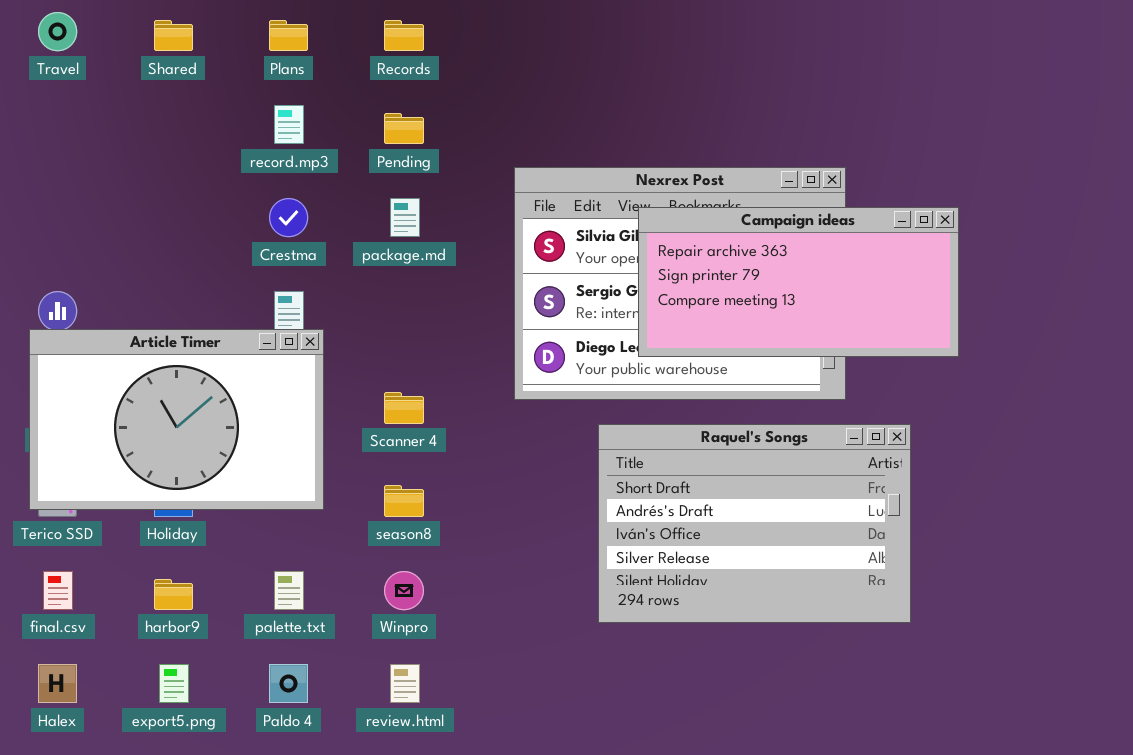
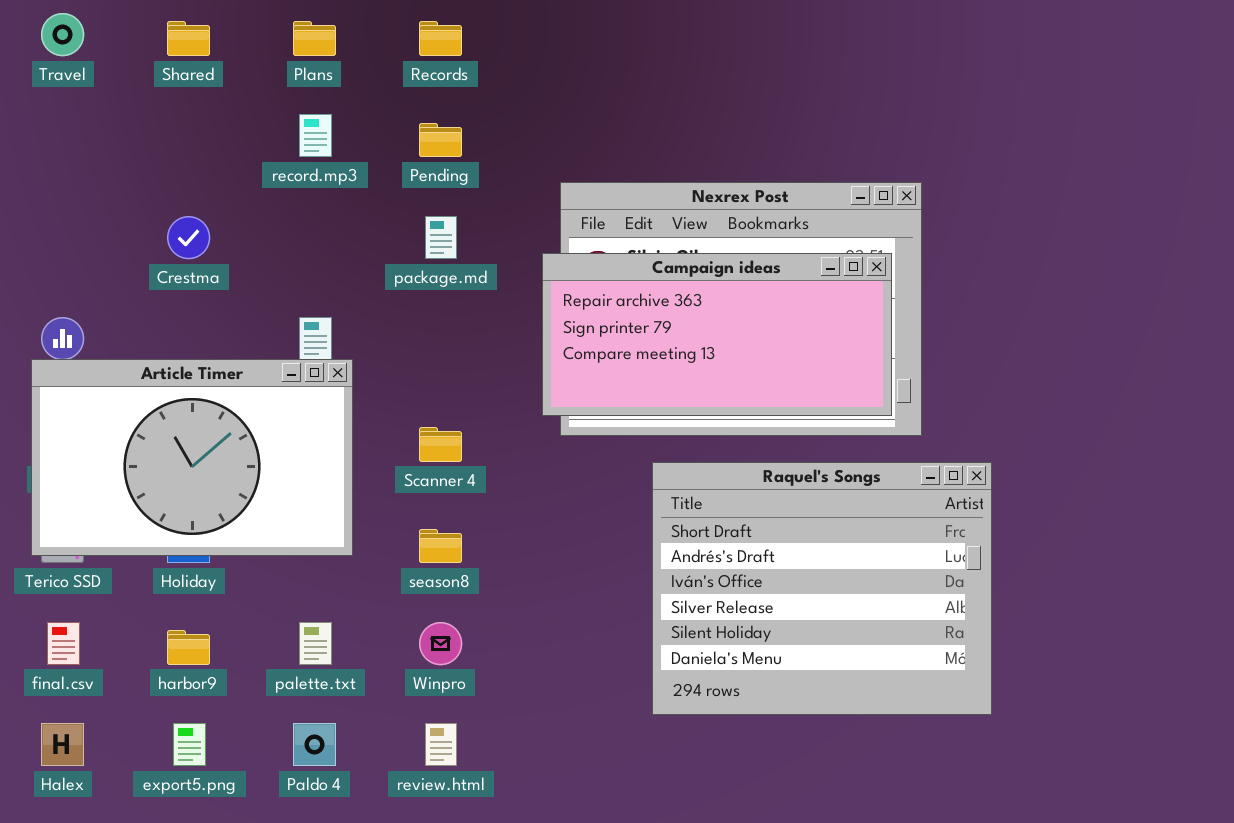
Crestma: [269,198,308,237] -> [167,216,210,259], moved
Campaign ideas: [638,207,959,357] -> [542,253,892,416], moved
Raquel's Songs: [598,424,911,623] -> [652,462,992,715], resized

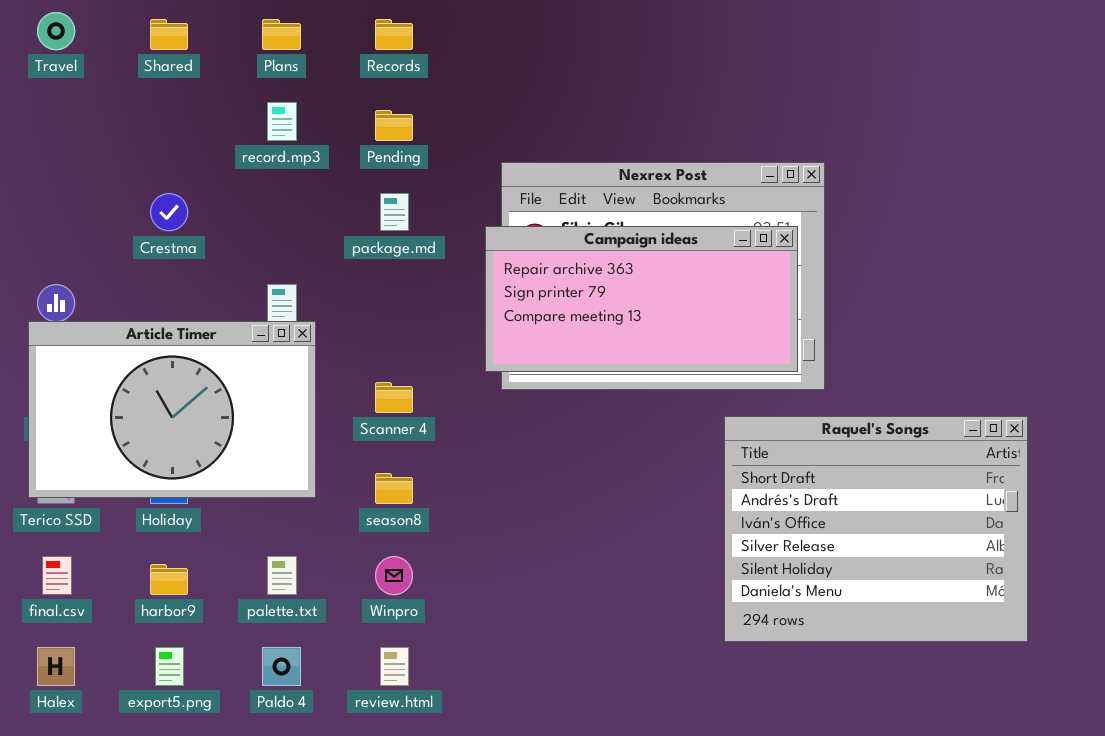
Raquel's Songs: [652,462,992,715] -> [724,416,1028,642], moved

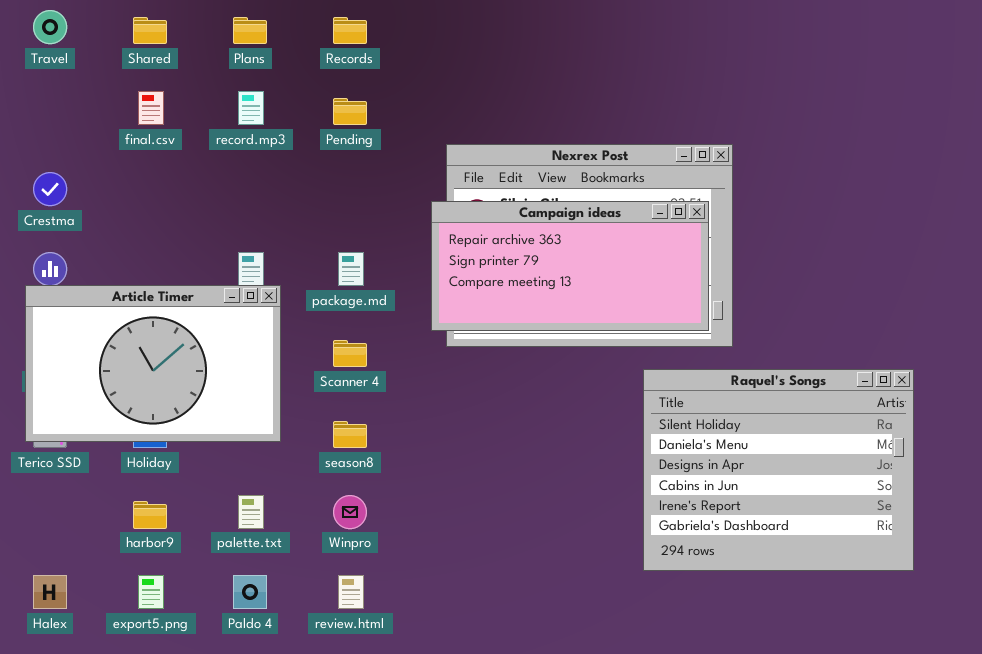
Crestma: [150,193,188,231] -> [33,172,67,206], moved
package.md: [380,193,409,231] -> [338,252,364,286], moved
Raquel's Songs: [724,416,1028,642] -> [643,369,914,571], scrolled down 4 rows
final.csv: [42,556,72,595] -> [138,91,164,125], moved

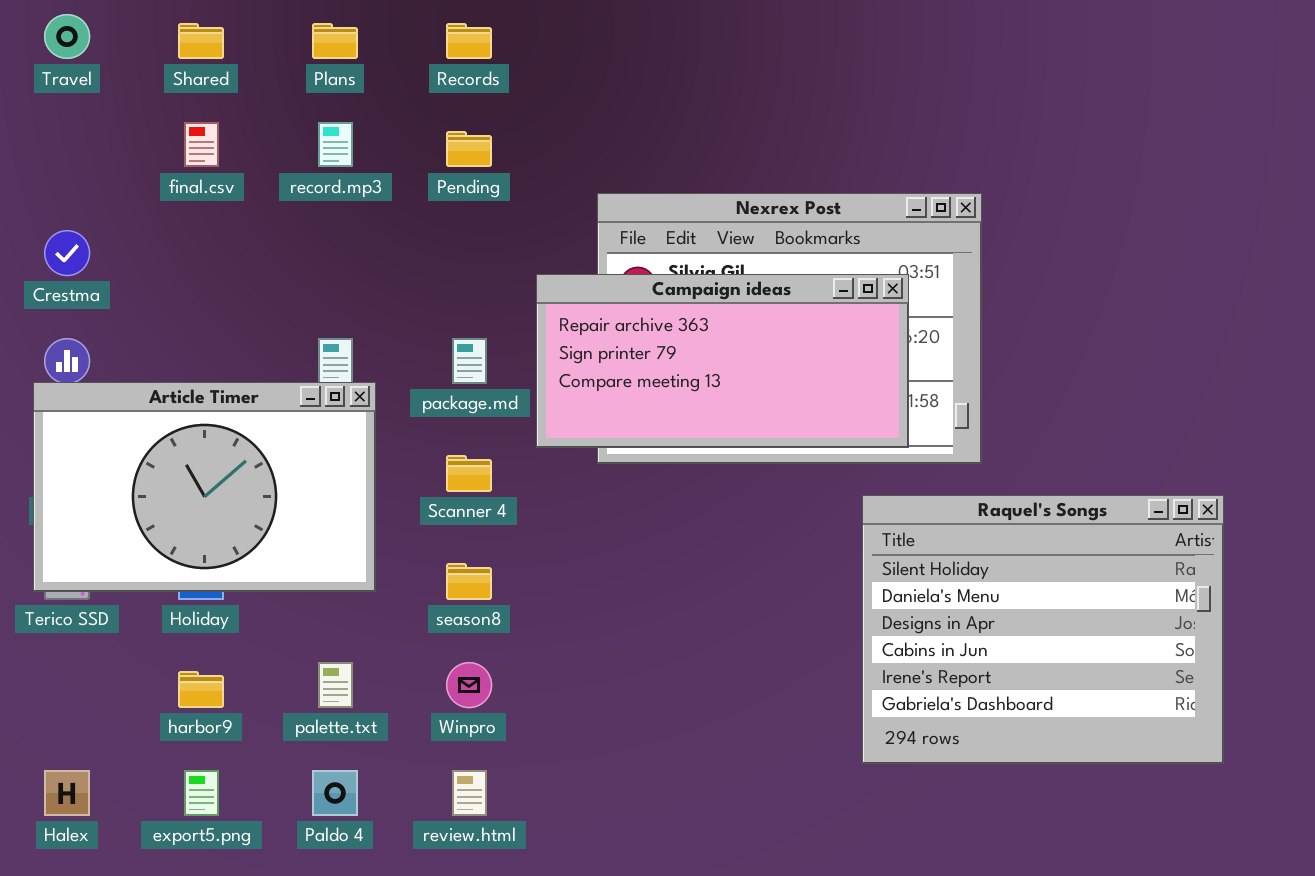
Campaign ideas: [431,201,709,331] -> [536,274,909,448], moved

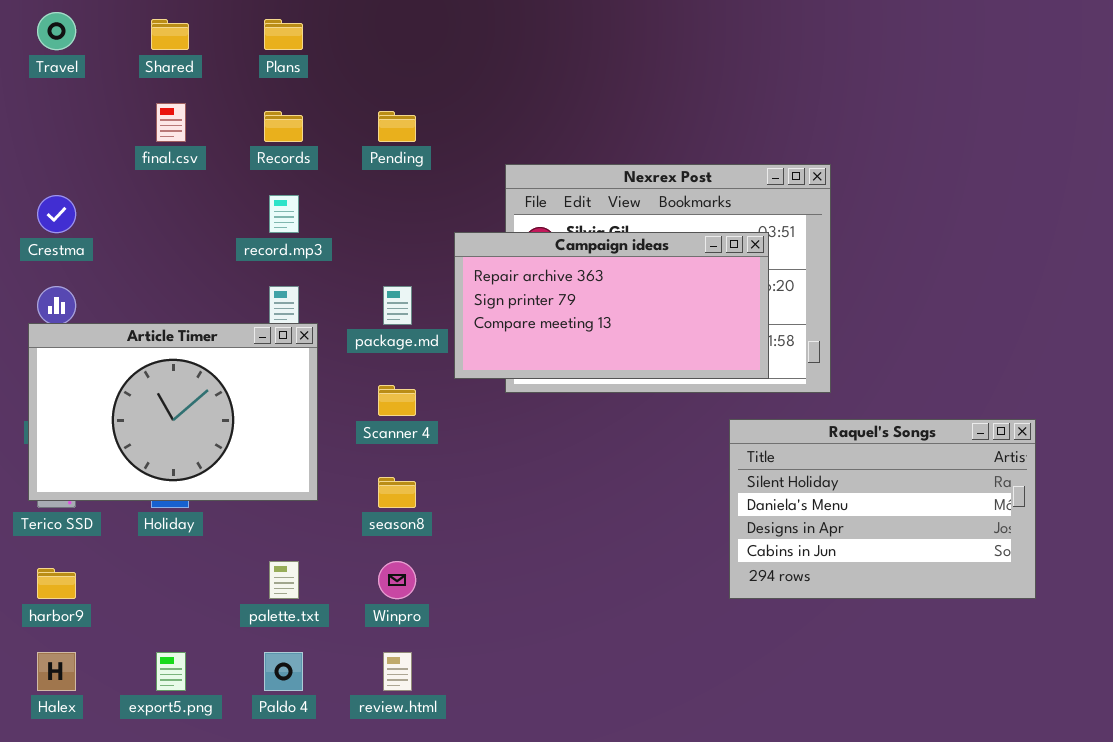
Records: [446,23,492,59] -> [264,111,303,142], moved
record.mp3: [318,122,353,167] -> [269,195,299,233], moved
Raquel's Songs: [862,495,1224,764] -> [729,419,1036,599], resized
harbor9: [178,671,224,708] -> [37,568,76,599], moved

